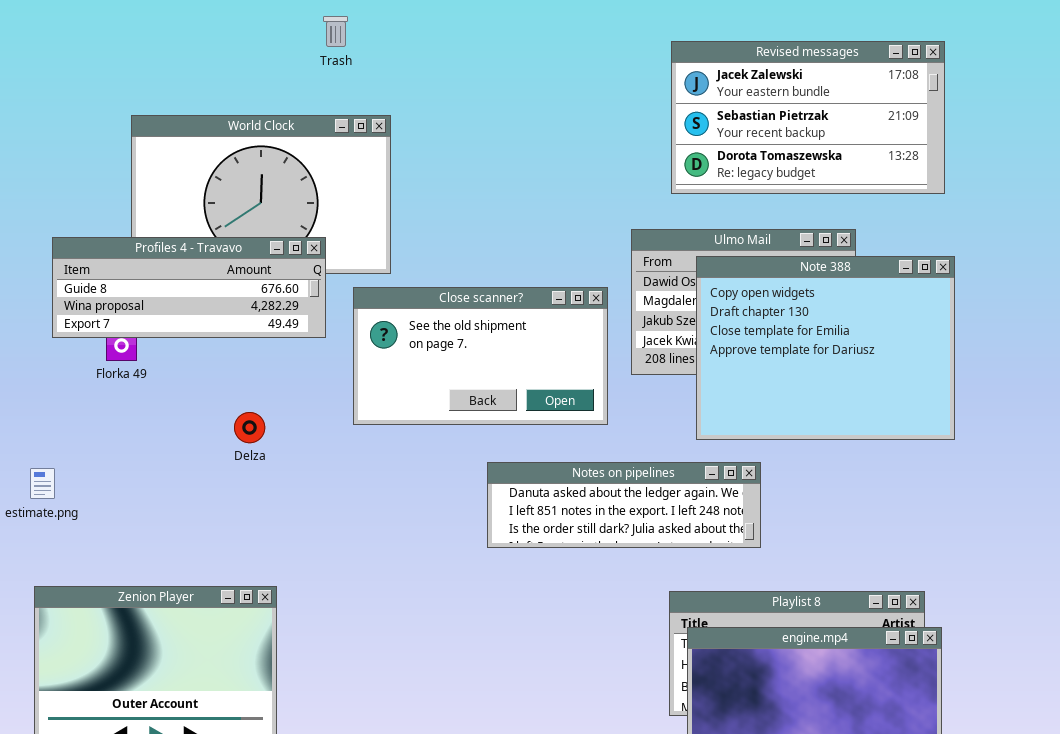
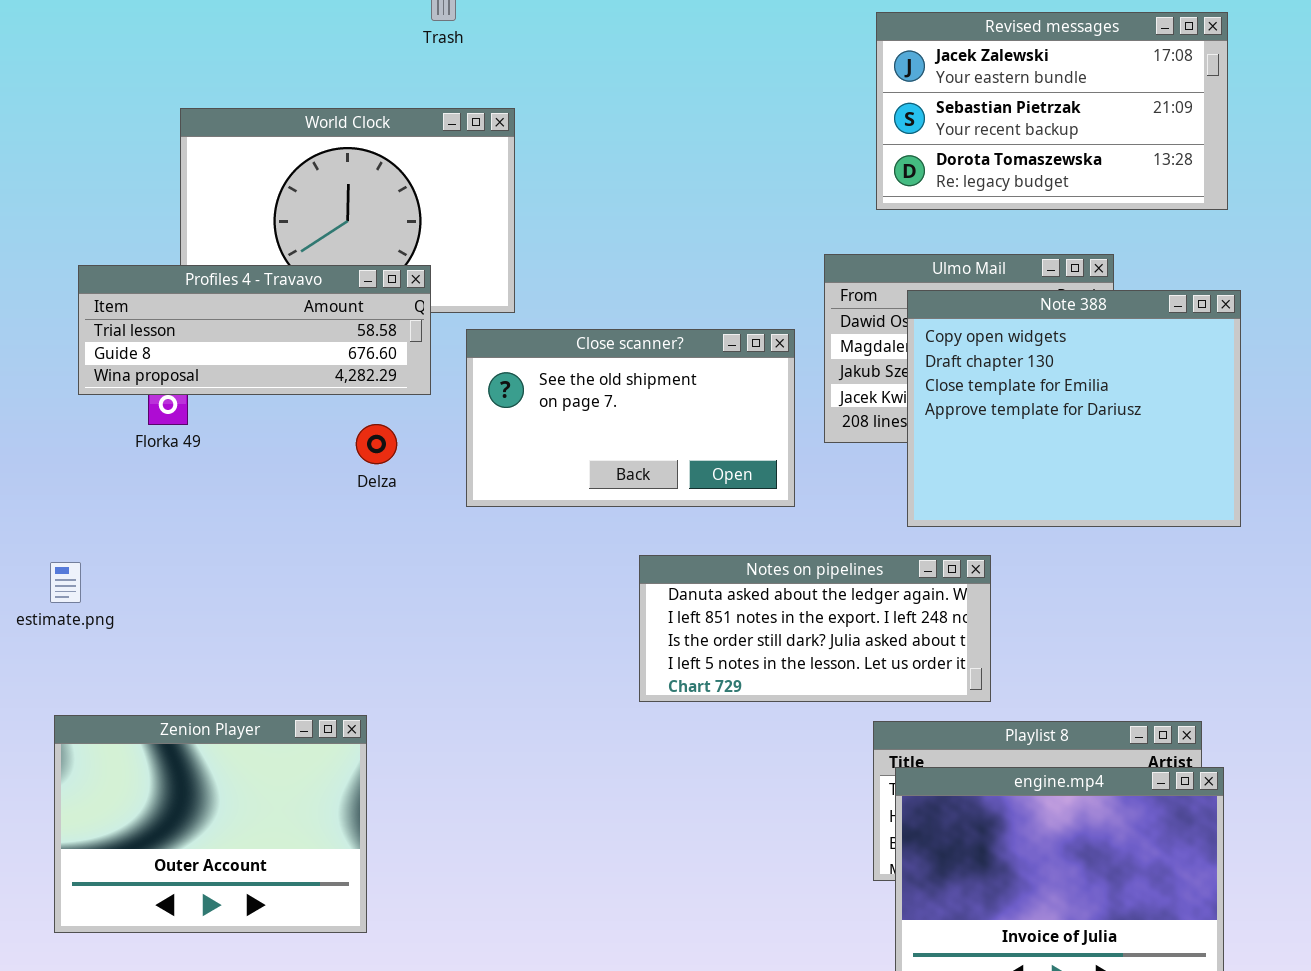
Profiles 4 - Travavo: [52,237,326,338] -> [78,265,431,395], scrolled up 1 row
Delza: [234,412,265,443] -> [356,424,397,464], moved
Notes on pipelines: [487,462,761,548] -> [639,555,991,702], resized

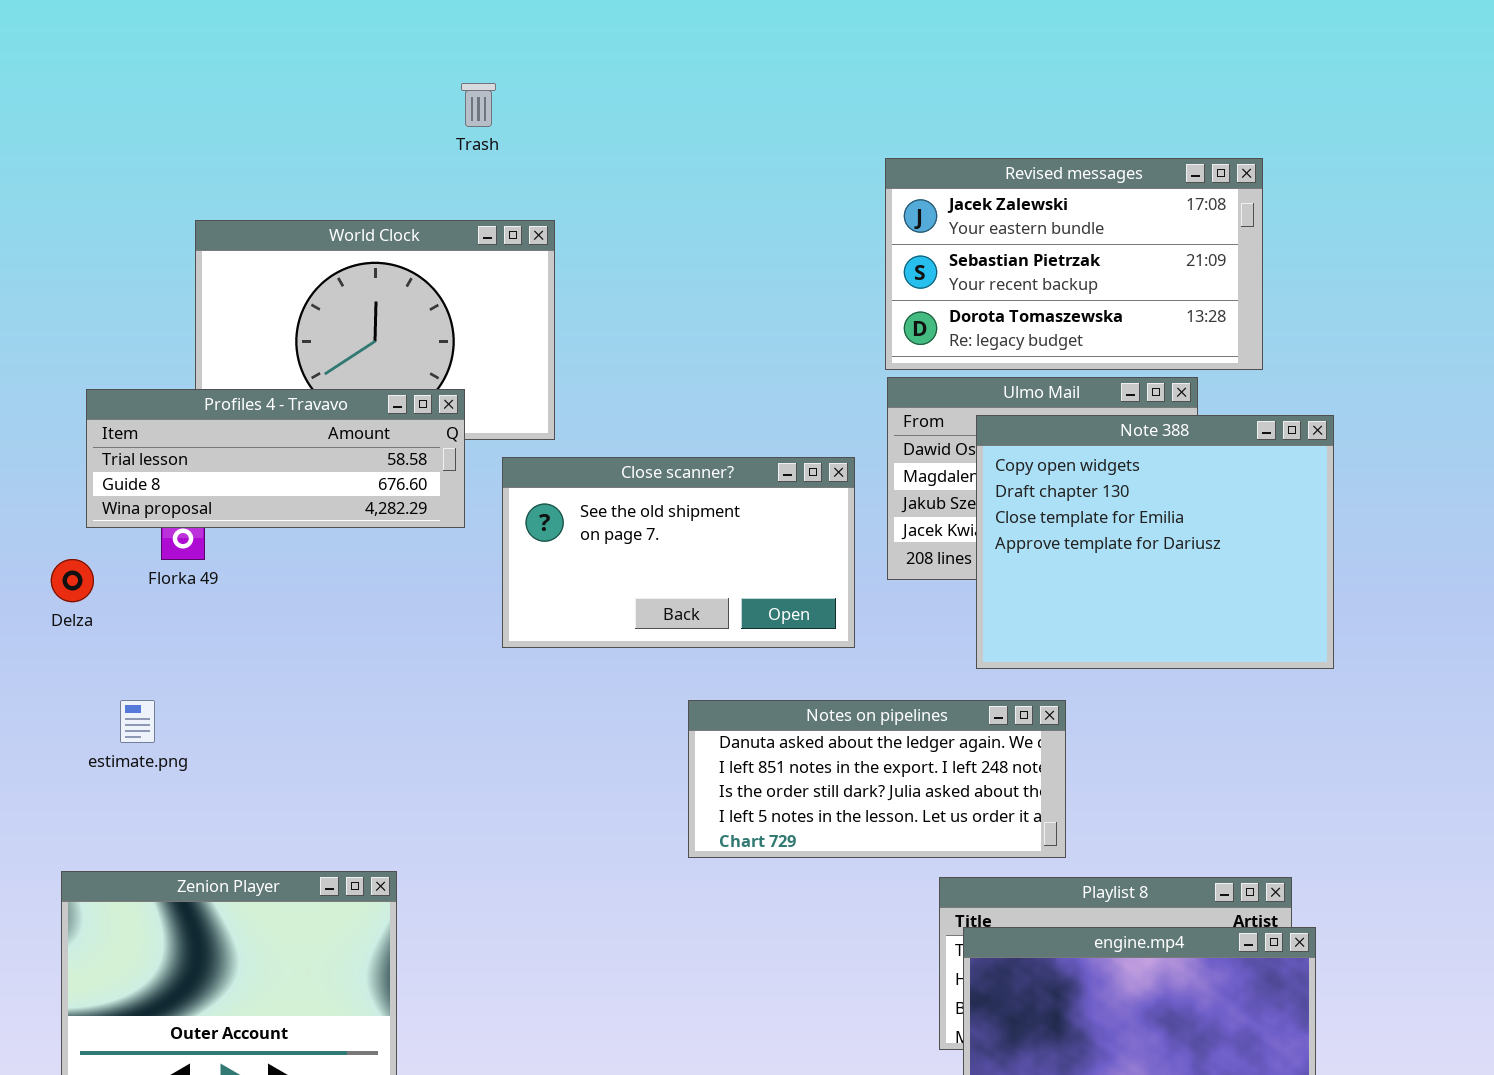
Revised messages: [876,12,1228,210] -> [885,158,1263,370], moved
Delza: [356,424,397,464] -> [51,559,94,602], moved
estimate.png: [50,562,81,603] -> [120,700,155,743], moved

